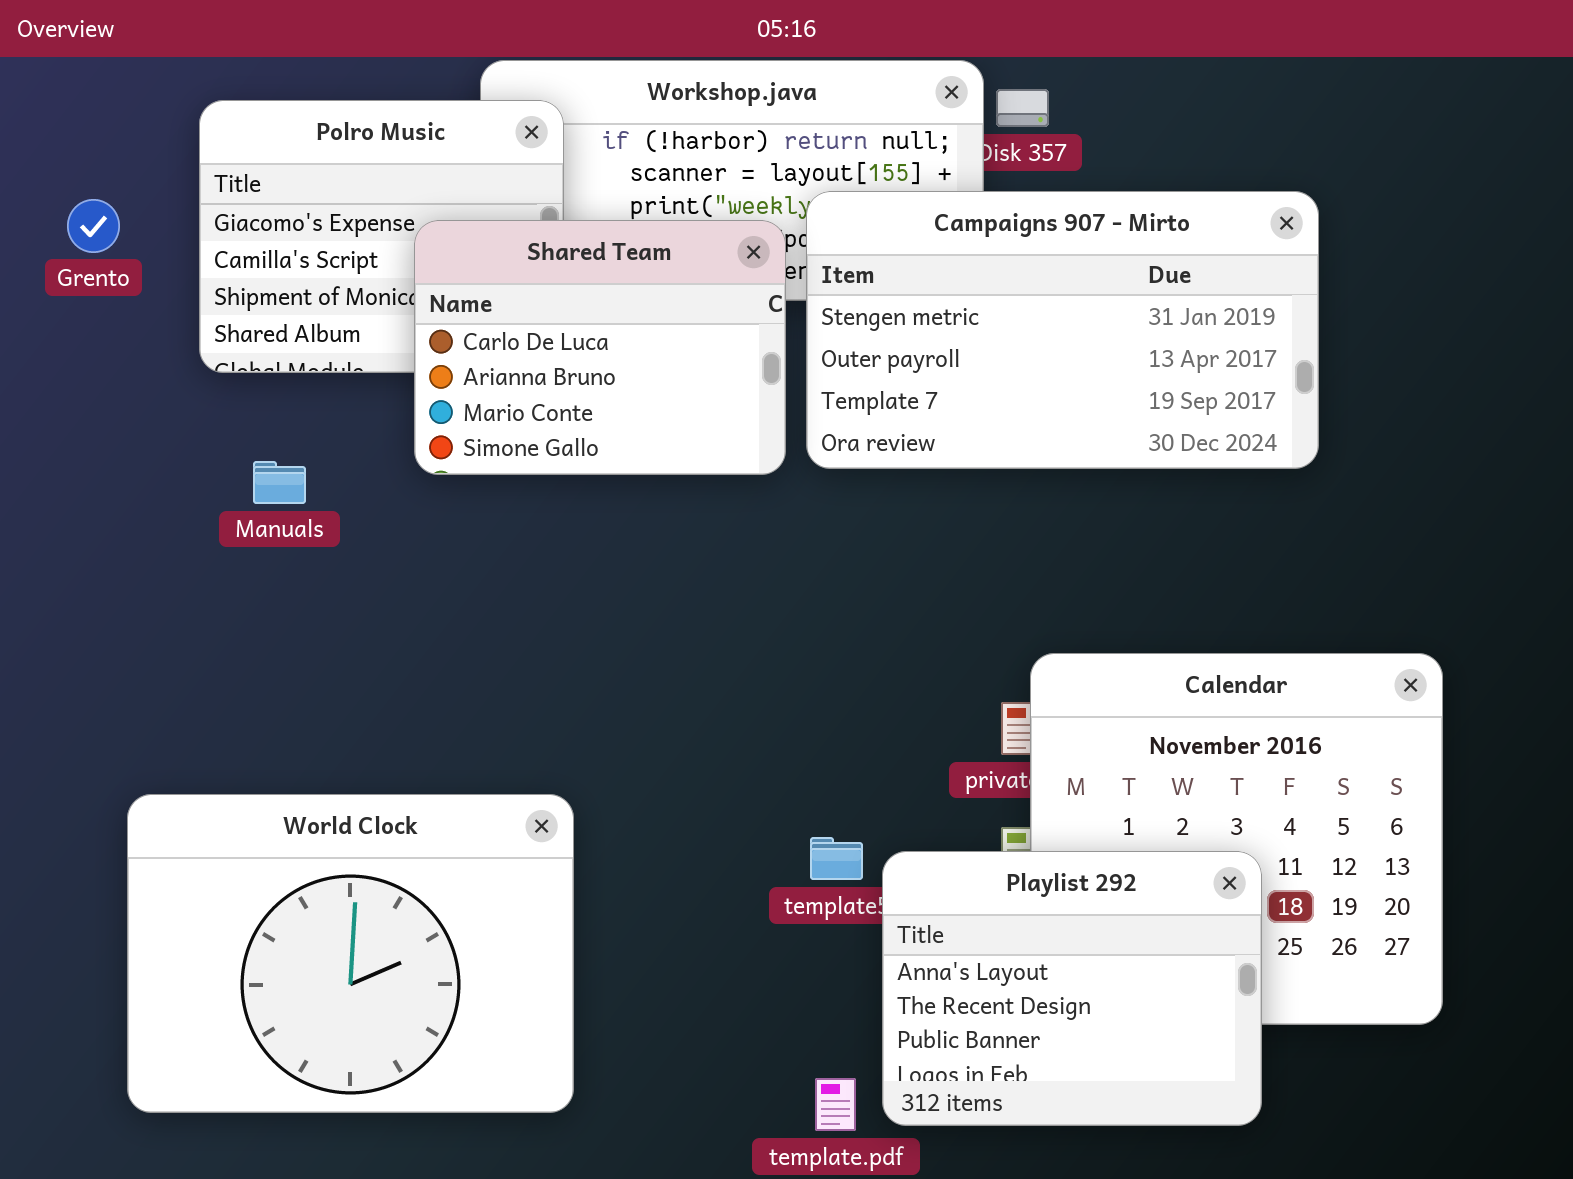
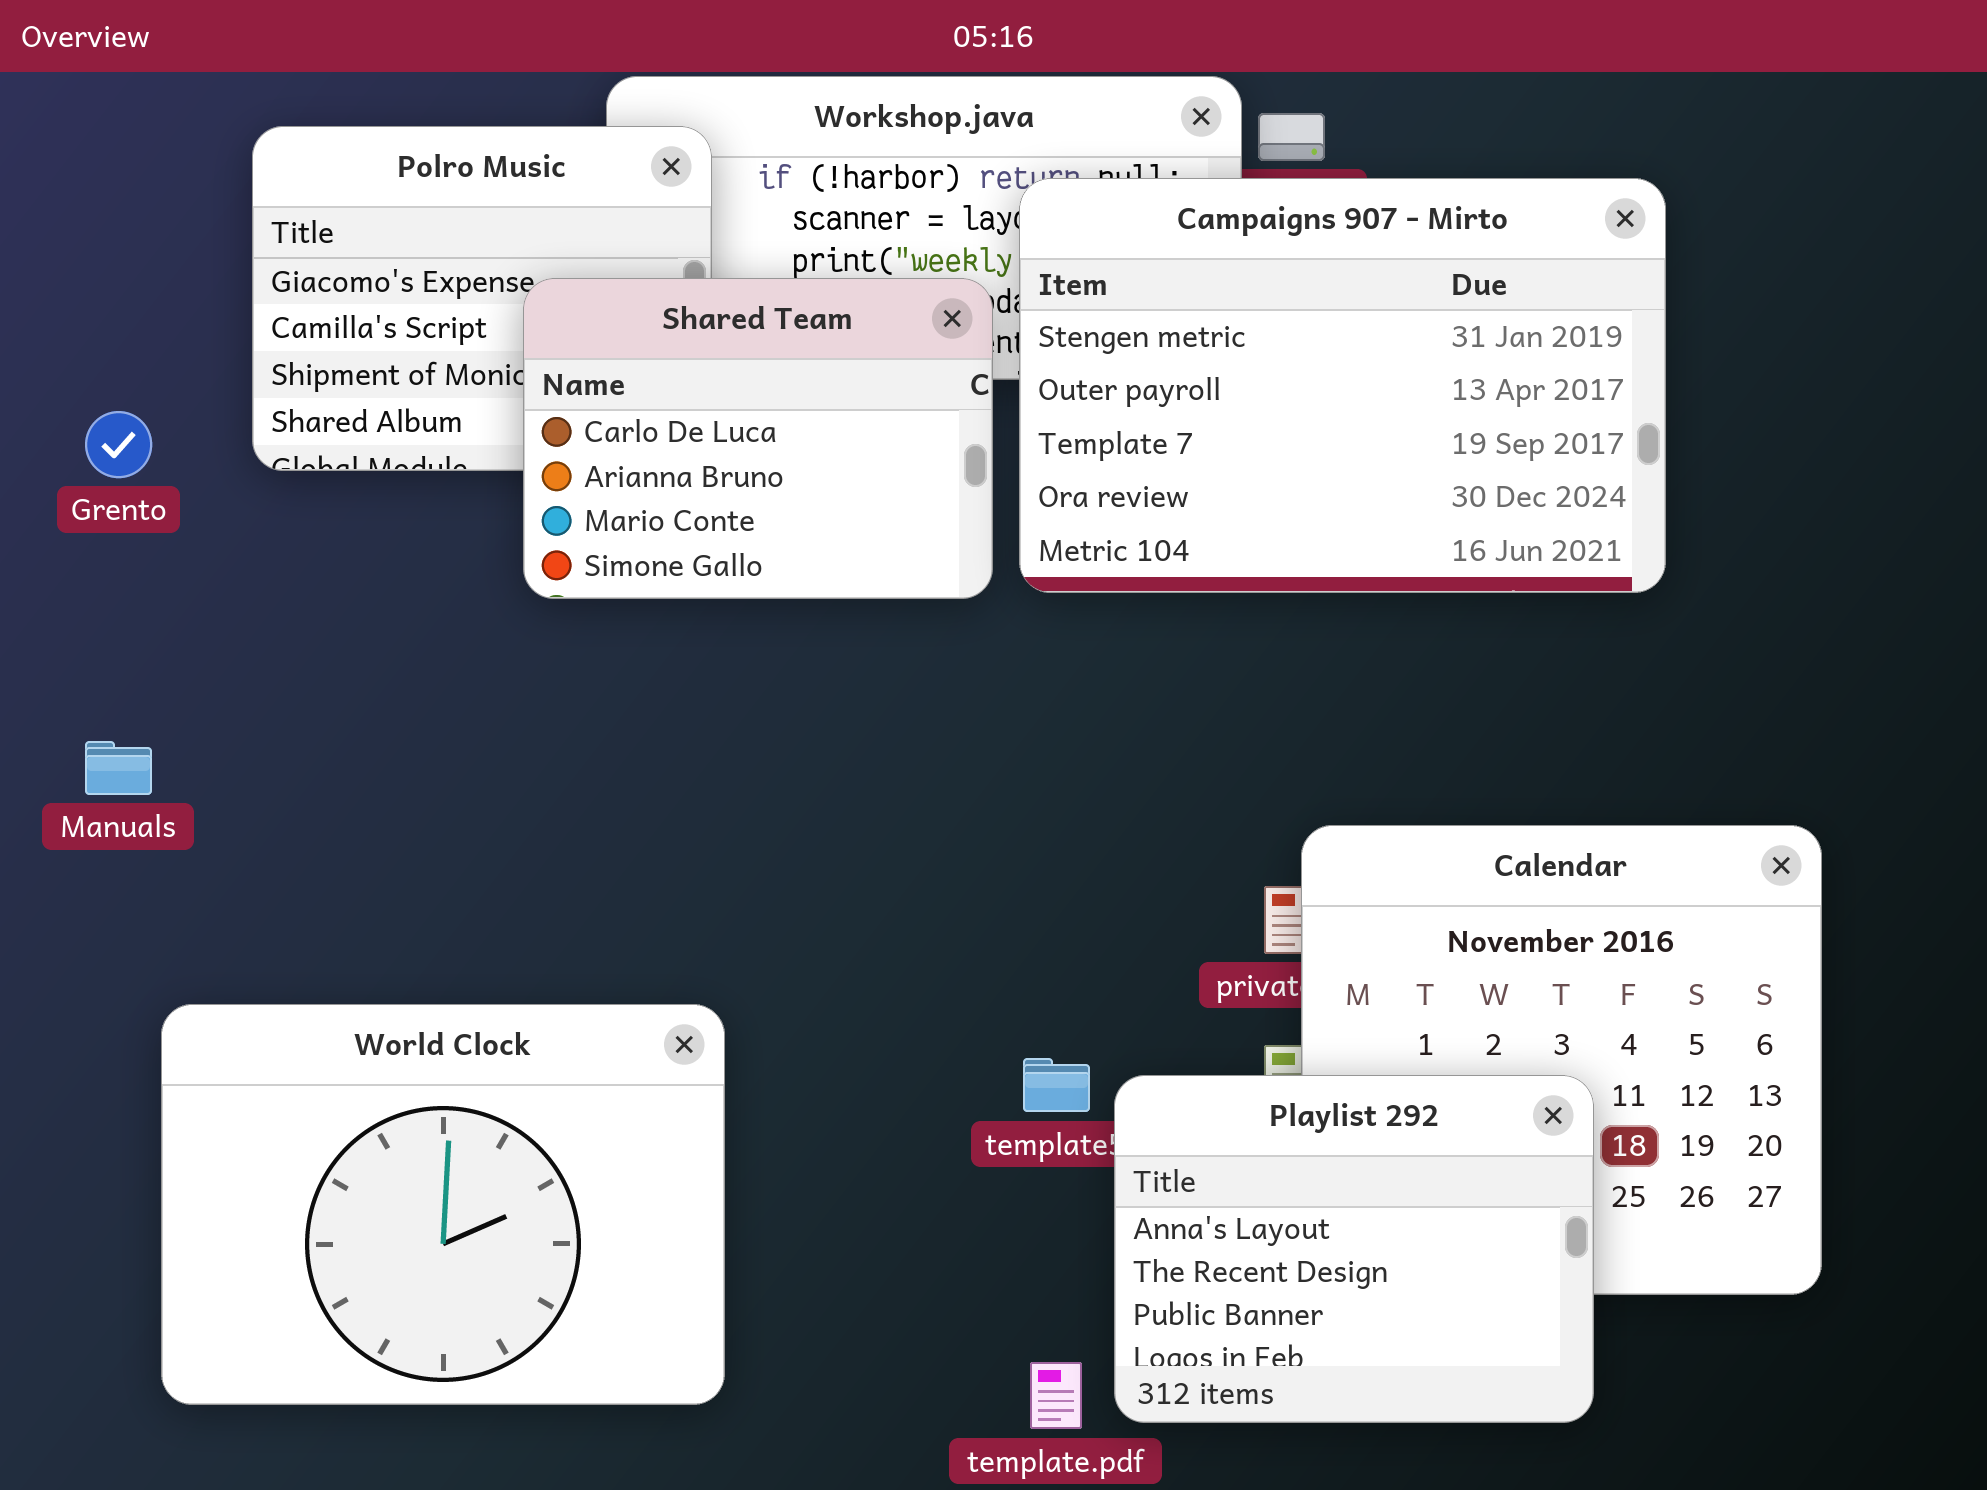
Campaigns 907 - Mirto: [806,191,1319,469] -> [1019,178,1666,593], resized
Grento: [67,199,120,253] -> [85,411,152,478], moved
Manuals: [253,461,306,504] -> [85,741,152,795], moved

